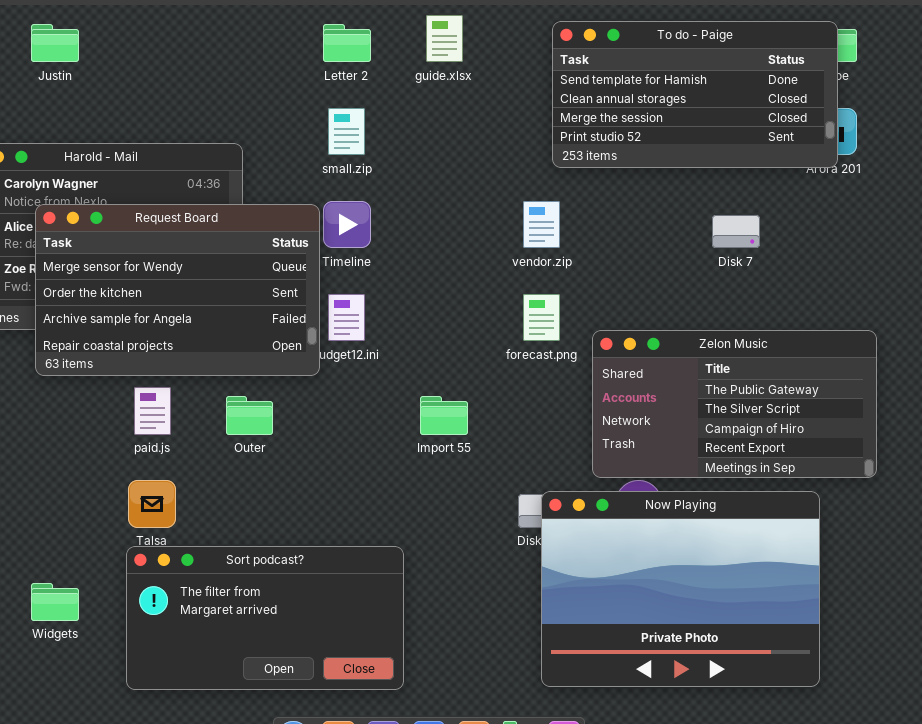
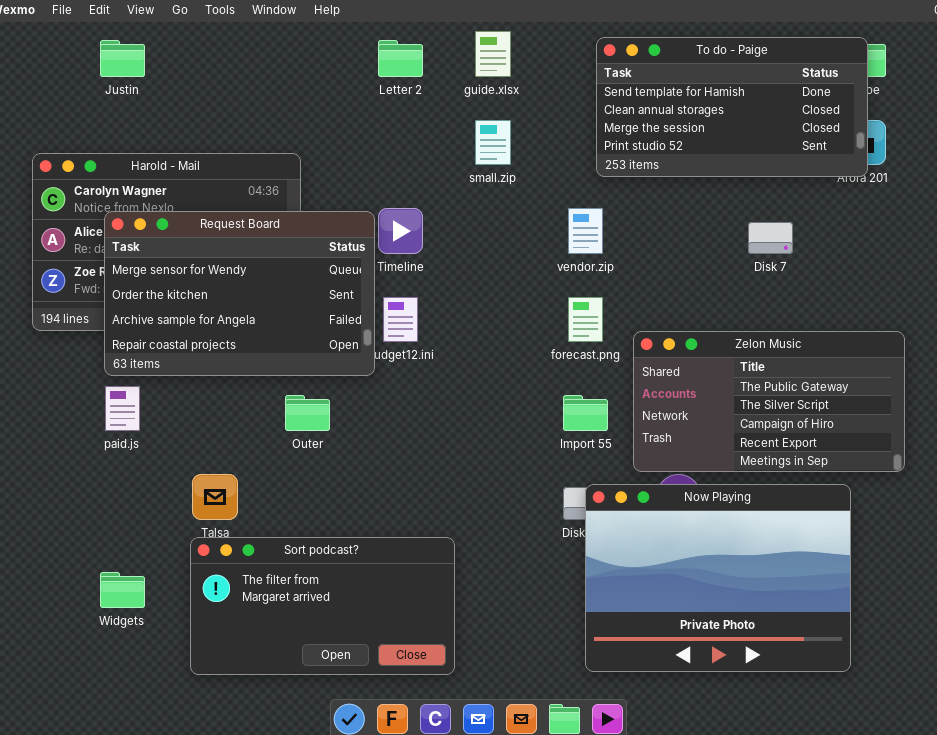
small.zip: [328,108,365,155] -> [475,120,511,165], moved
paid.js: [134,387,171,435] -> [105,386,140,431], moved
Import 55: [420,396,468,435] -> [563,395,608,431], moved

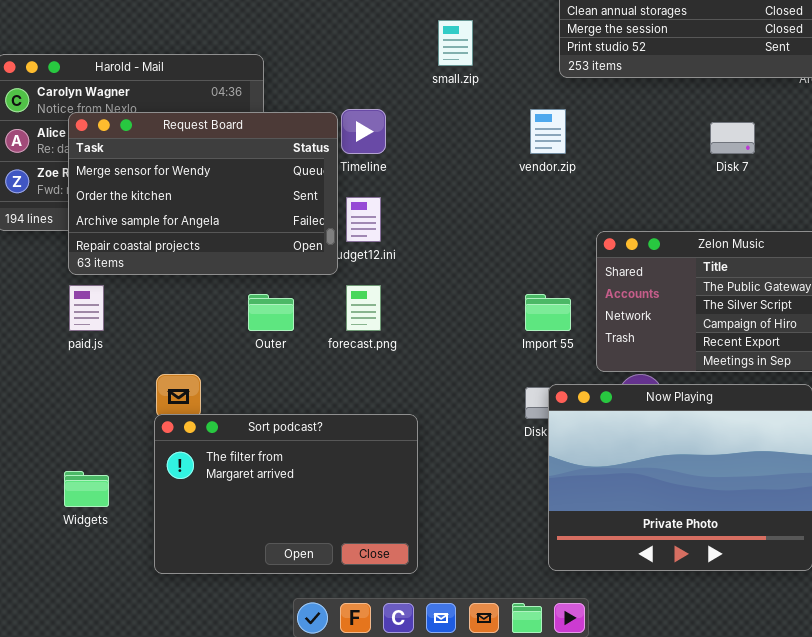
forecast.png: [568,297,603,342] -> [346,285,381,331], moved
Sort podcast?: [190,537,455,675] -> [154,414,418,574], resized

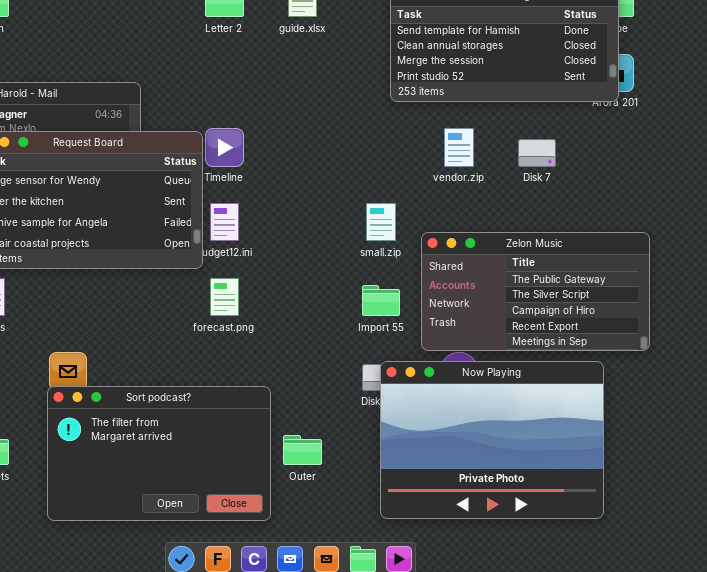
small.zip: [438,20,473,66] -> [366,203,396,241], moved
vendor.zip: [530,109,566,154] -> [444,128,474,167], moved
Outer: [248,294,294,331] -> [283,435,322,465], moved

